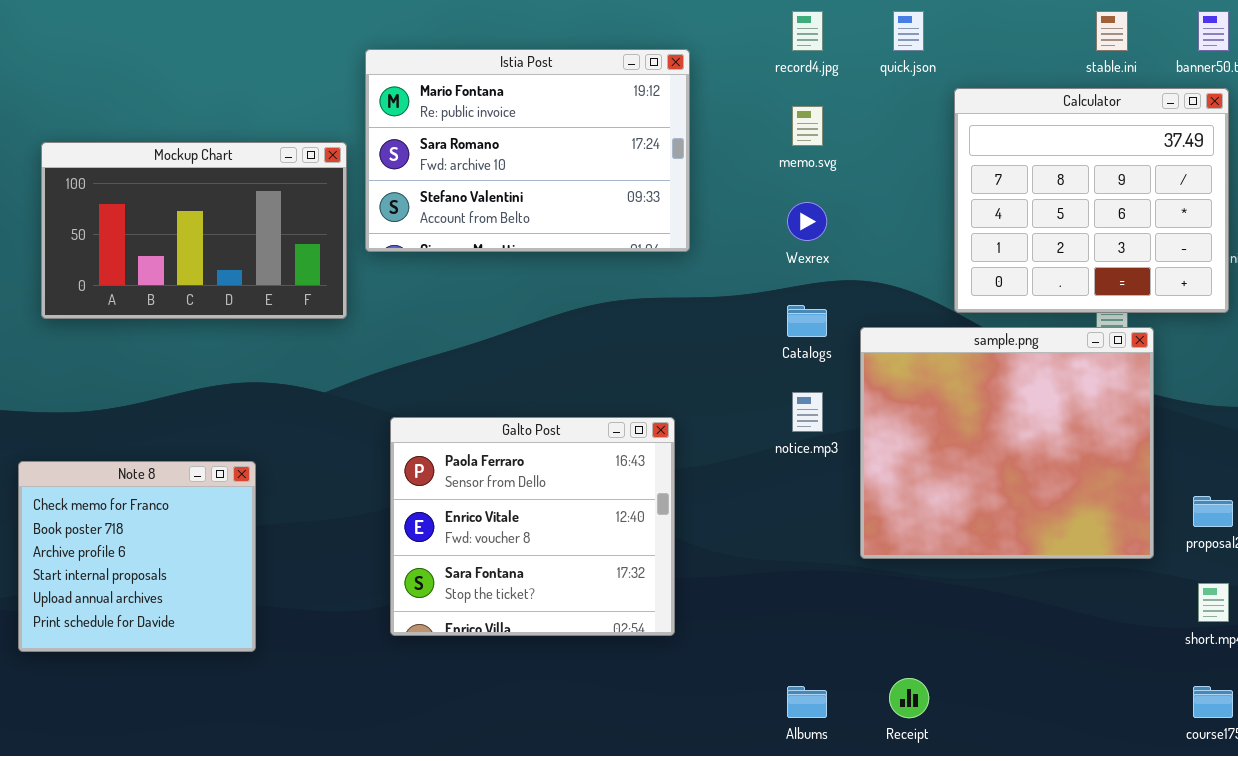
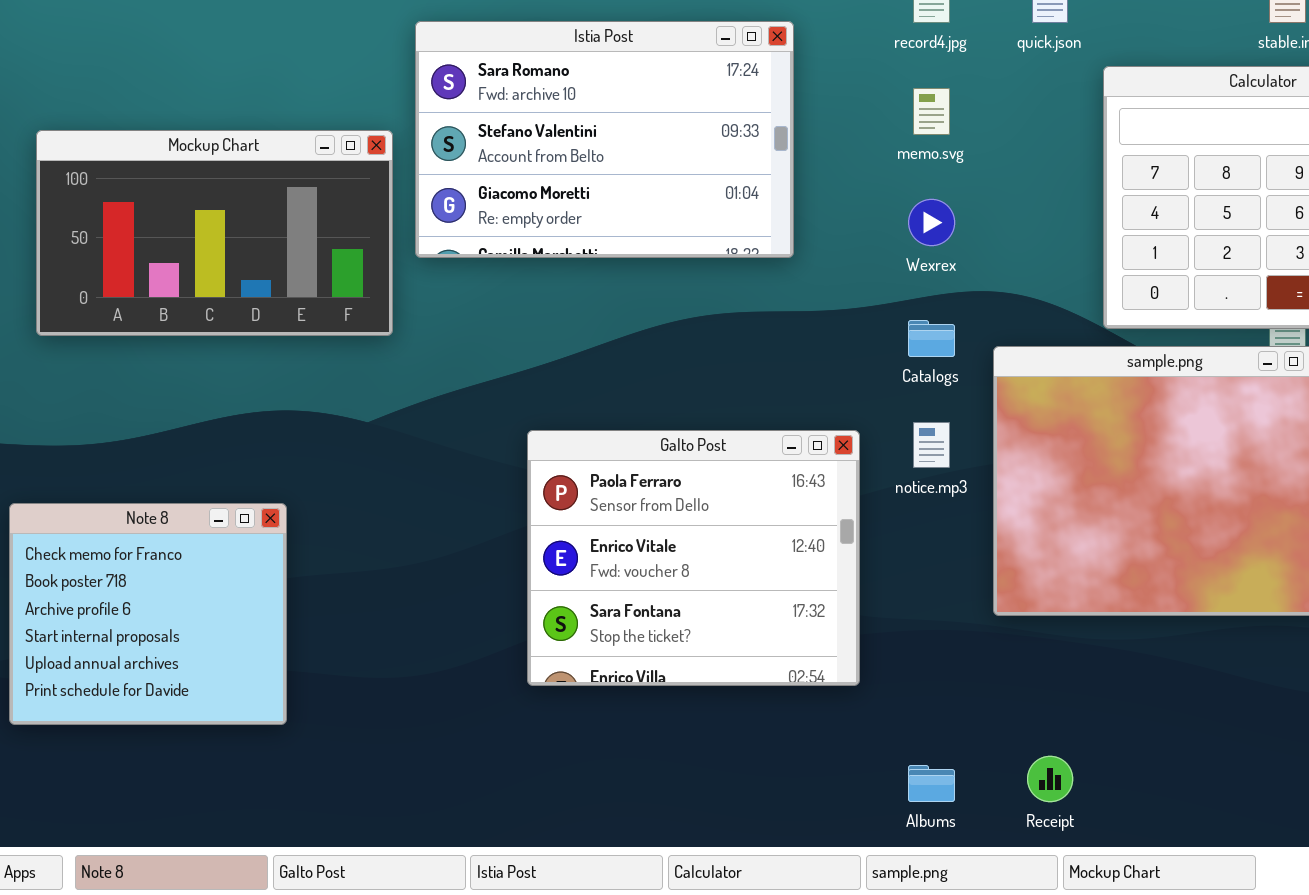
Istia Post: [365,49,690,252] -> [415,21,794,258], scrolled down 1 row
Galto Post: [390,417,675,636] -> [527,430,860,686], moved

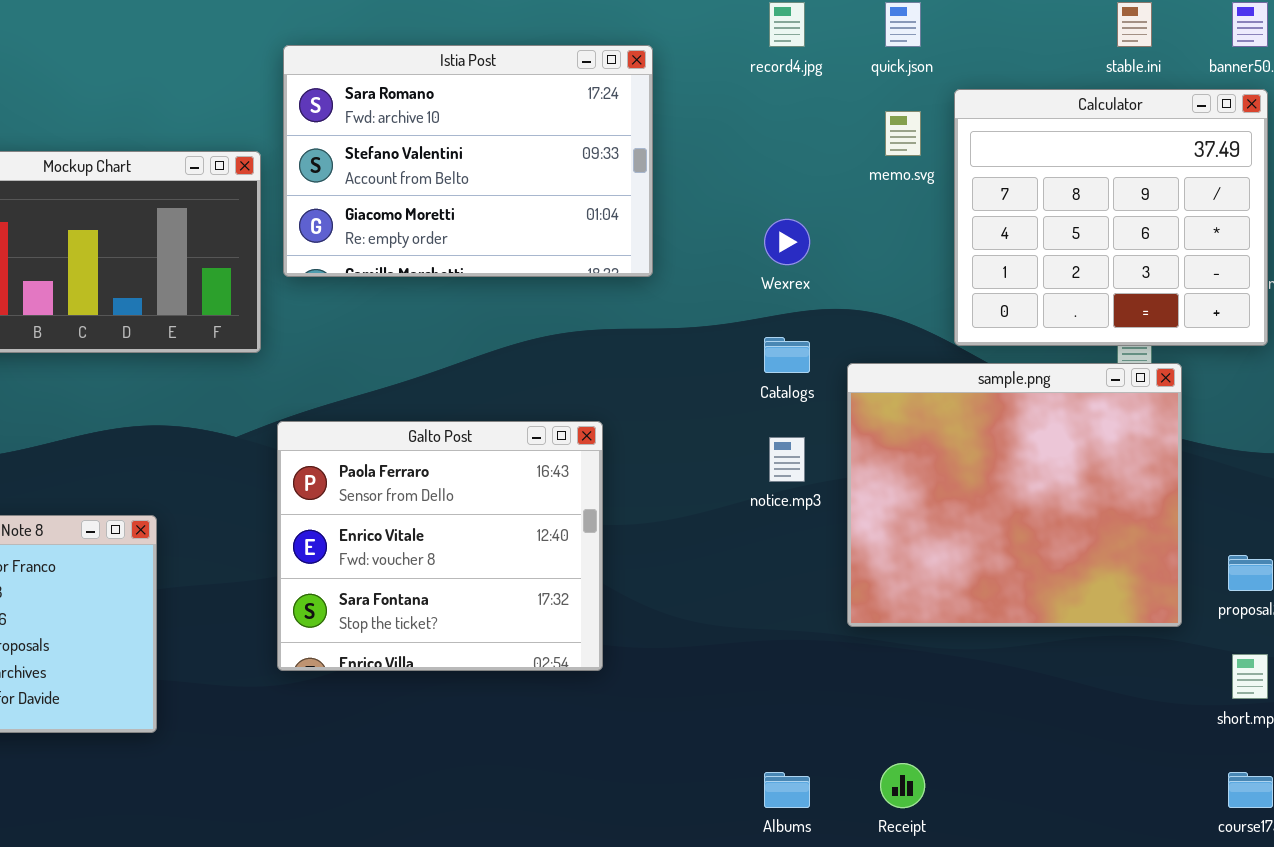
memo.svg: [913,88,950,135] -> [885,111,921,156], moved
Galto Post: [527,430,860,686] -> [277,421,603,671], moved

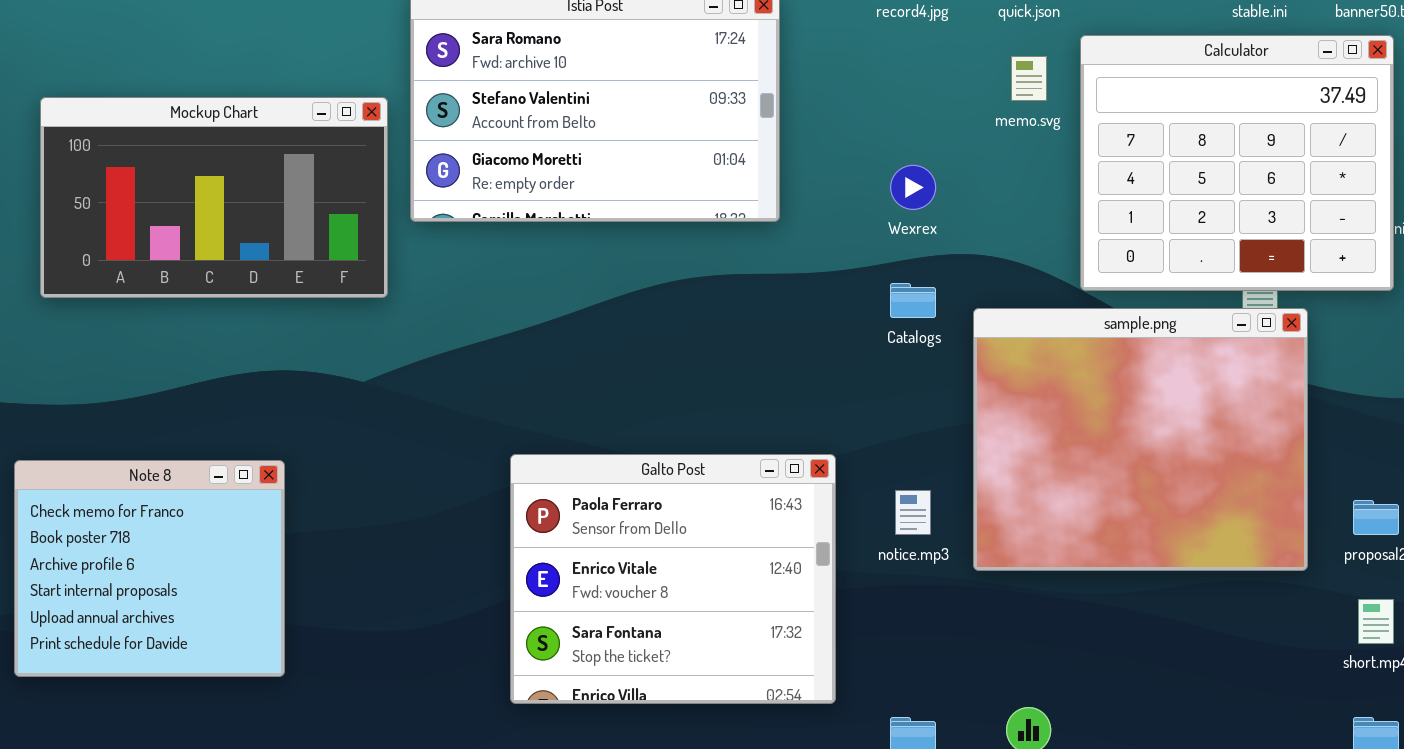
Galto Post: [277,421,603,671] -> [510,454,836,704], moved
notice.mp3: [769,437,805,482] -> [895,490,931,535], moved

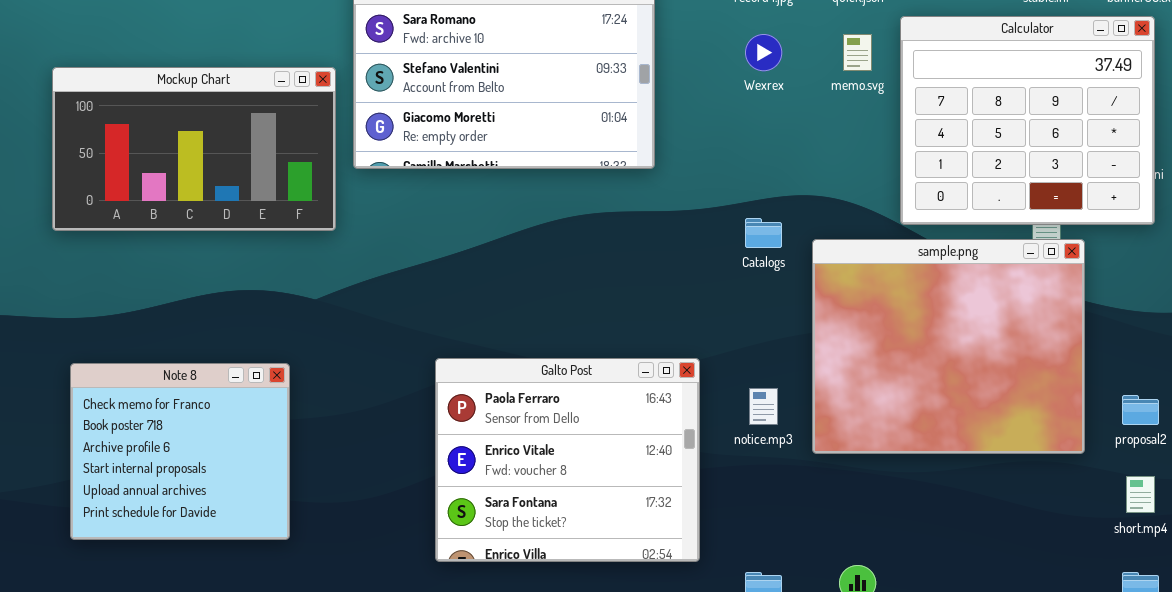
Wexrex: [890,165,936,210] -> [745,34,782,71], moved
Note 8: [14,460,285,677] -> [70,363,290,540], moved

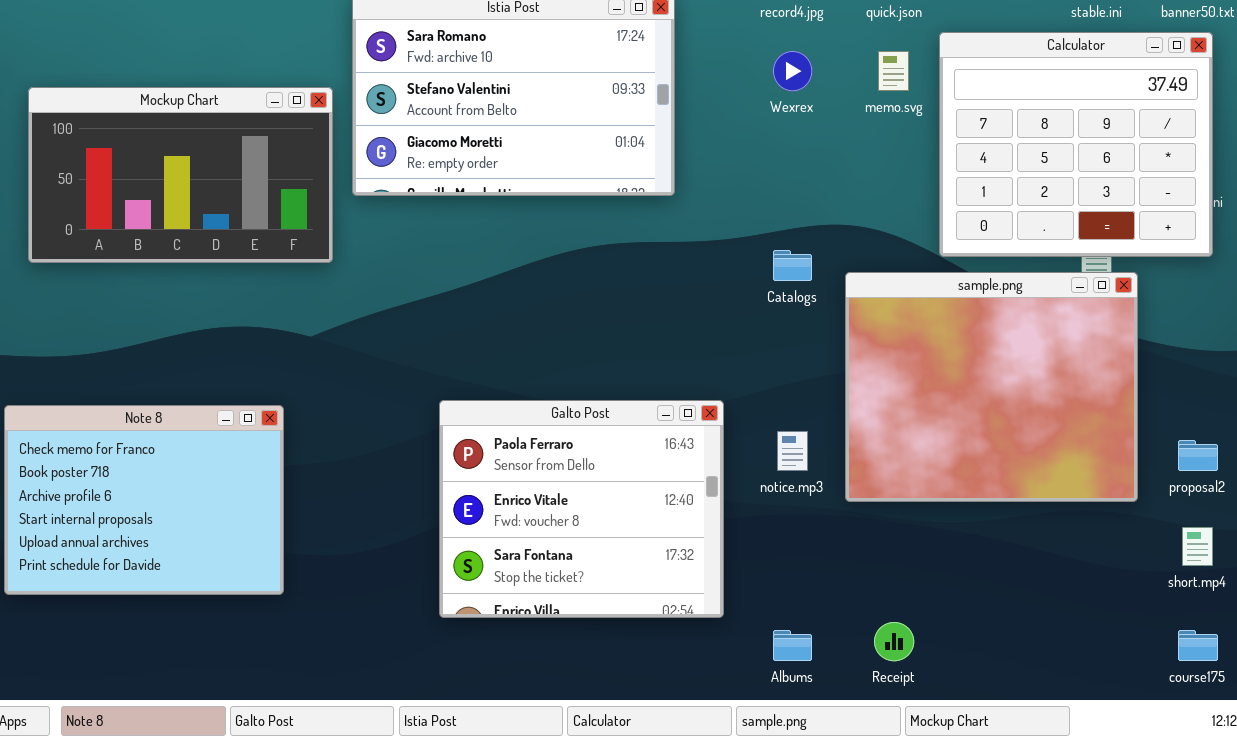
Note 8: [70,363,290,540] -> [4,405,284,595], resized

